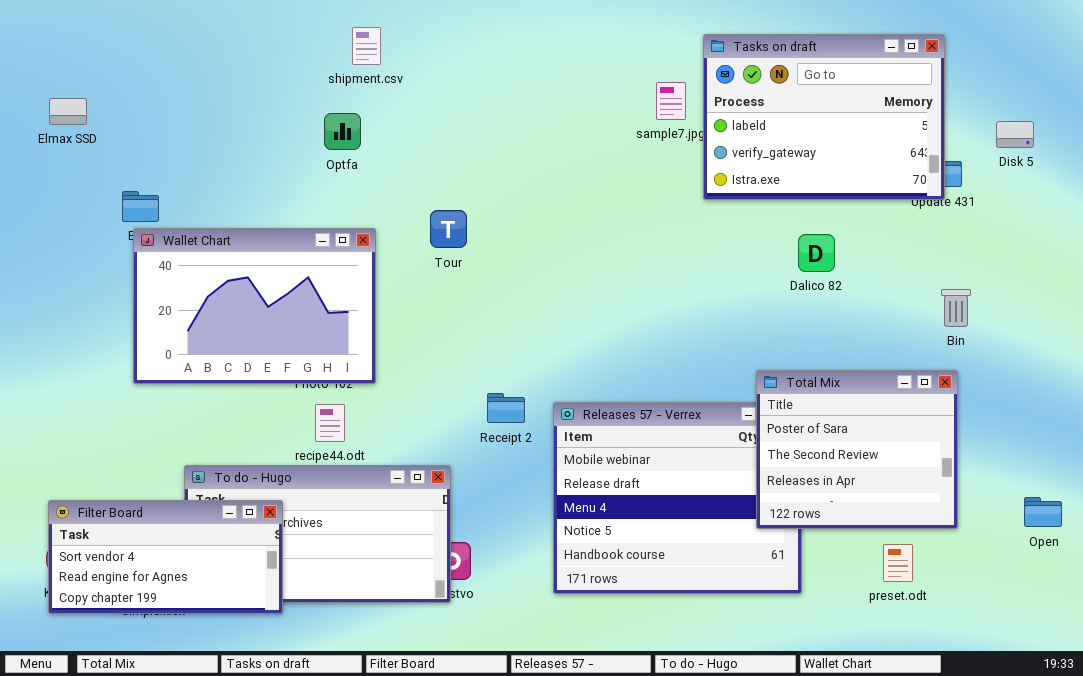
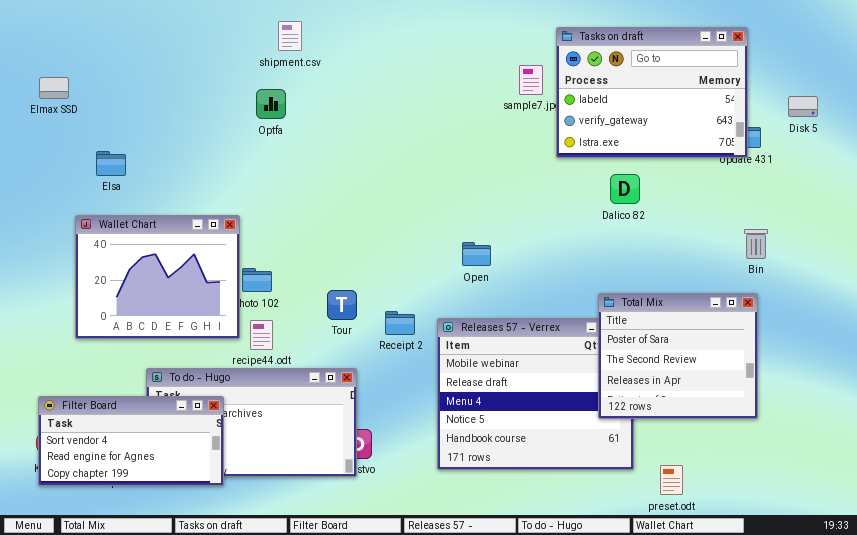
Tour: [430,210,467,248] -> [327,290,357,320], moved
Wallet Chart: [133,228,376,384] -> [75,215,240,339], moved, resized
Dalico 82: [798,234,835,272] -> [610,174,640,204], moved
Open: [1024,497,1062,527] -> [462,242,491,266], moved
preset.odt: [883,544,913,582] -> [660,465,683,495], moved

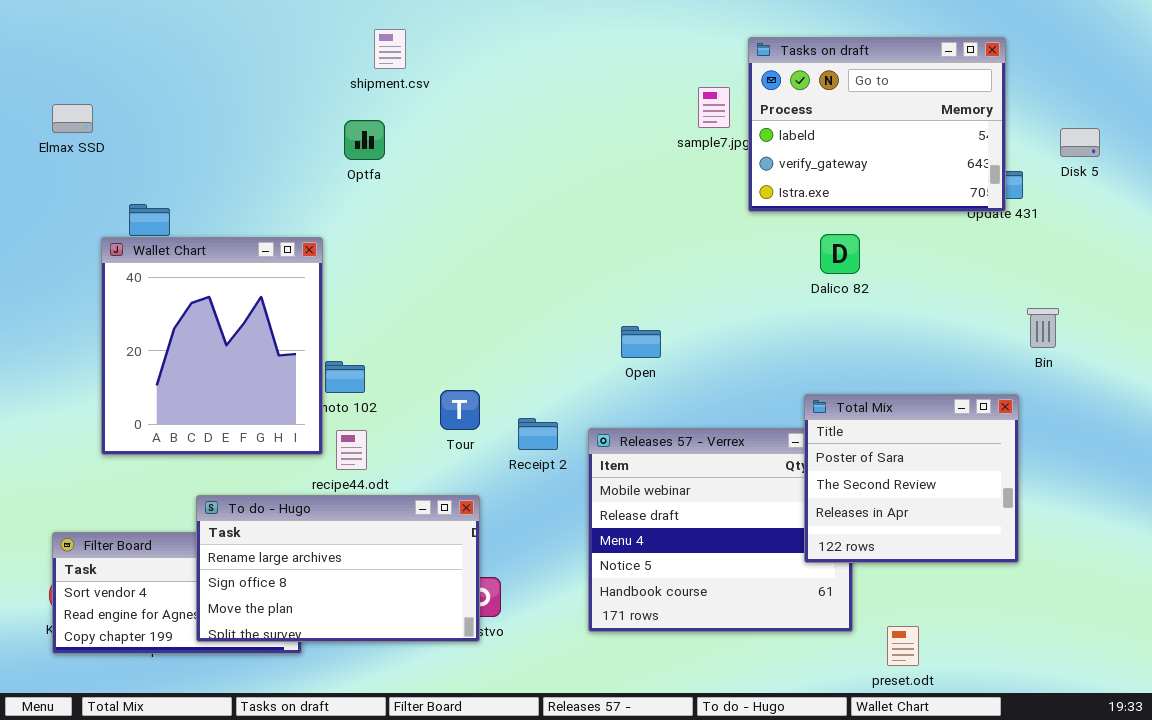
Wallet Chart: [75,215,240,339] -> [101,237,323,455], resized
Bin: [744,229,768,259] -> [1027,308,1059,348], moved
To do - Hugo: [146,368,357,477] -> [196,495,480,642], raised

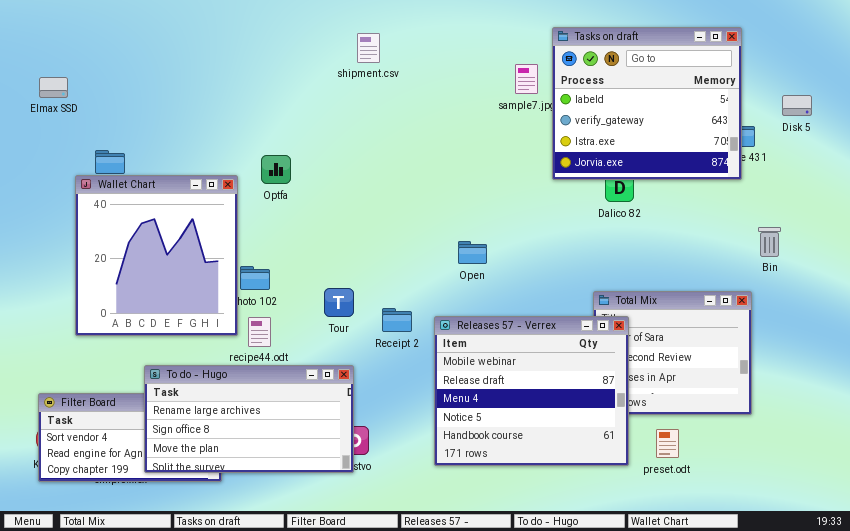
shipment.csv: [374,29,406,69] -> [357,33,380,63], moved
Tasks on draft: [748,37,1006,212] -> [552,27,742,180], resized
Optfa: [344,120,385,160] -> [261,155,291,184], moved
Releases 57 - Verrex: [588,428,853,632] -> [434,316,629,466], raised
preset.odt: [887,626,919,666] -> [656,429,679,458], moved

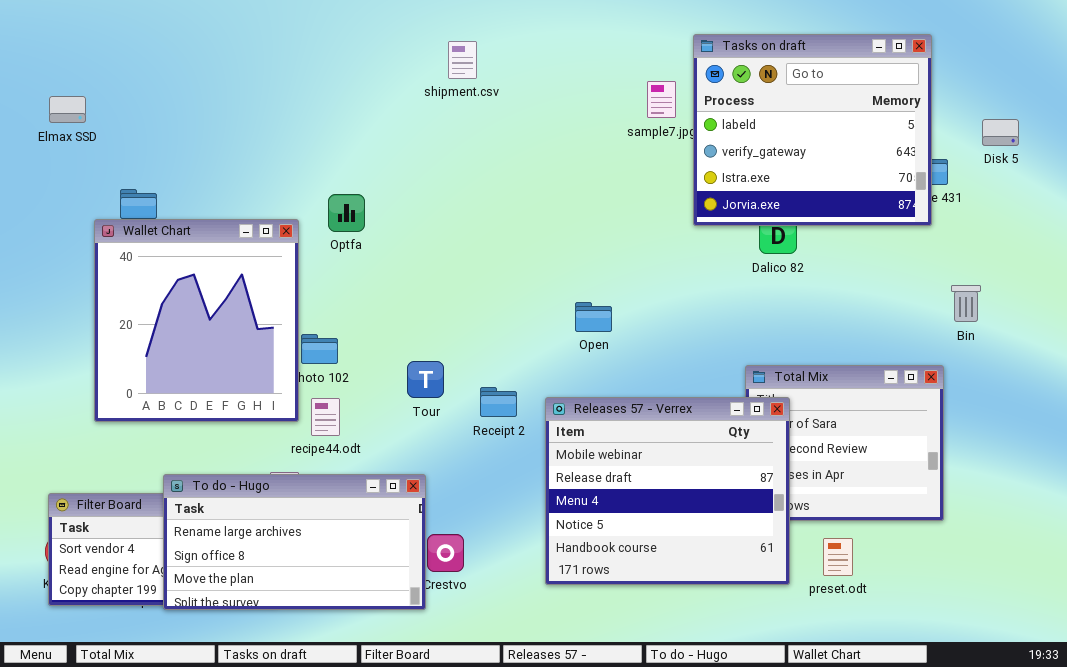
To do - Hugo: [144,365,354,473] -> [163,474,426,610], moved

